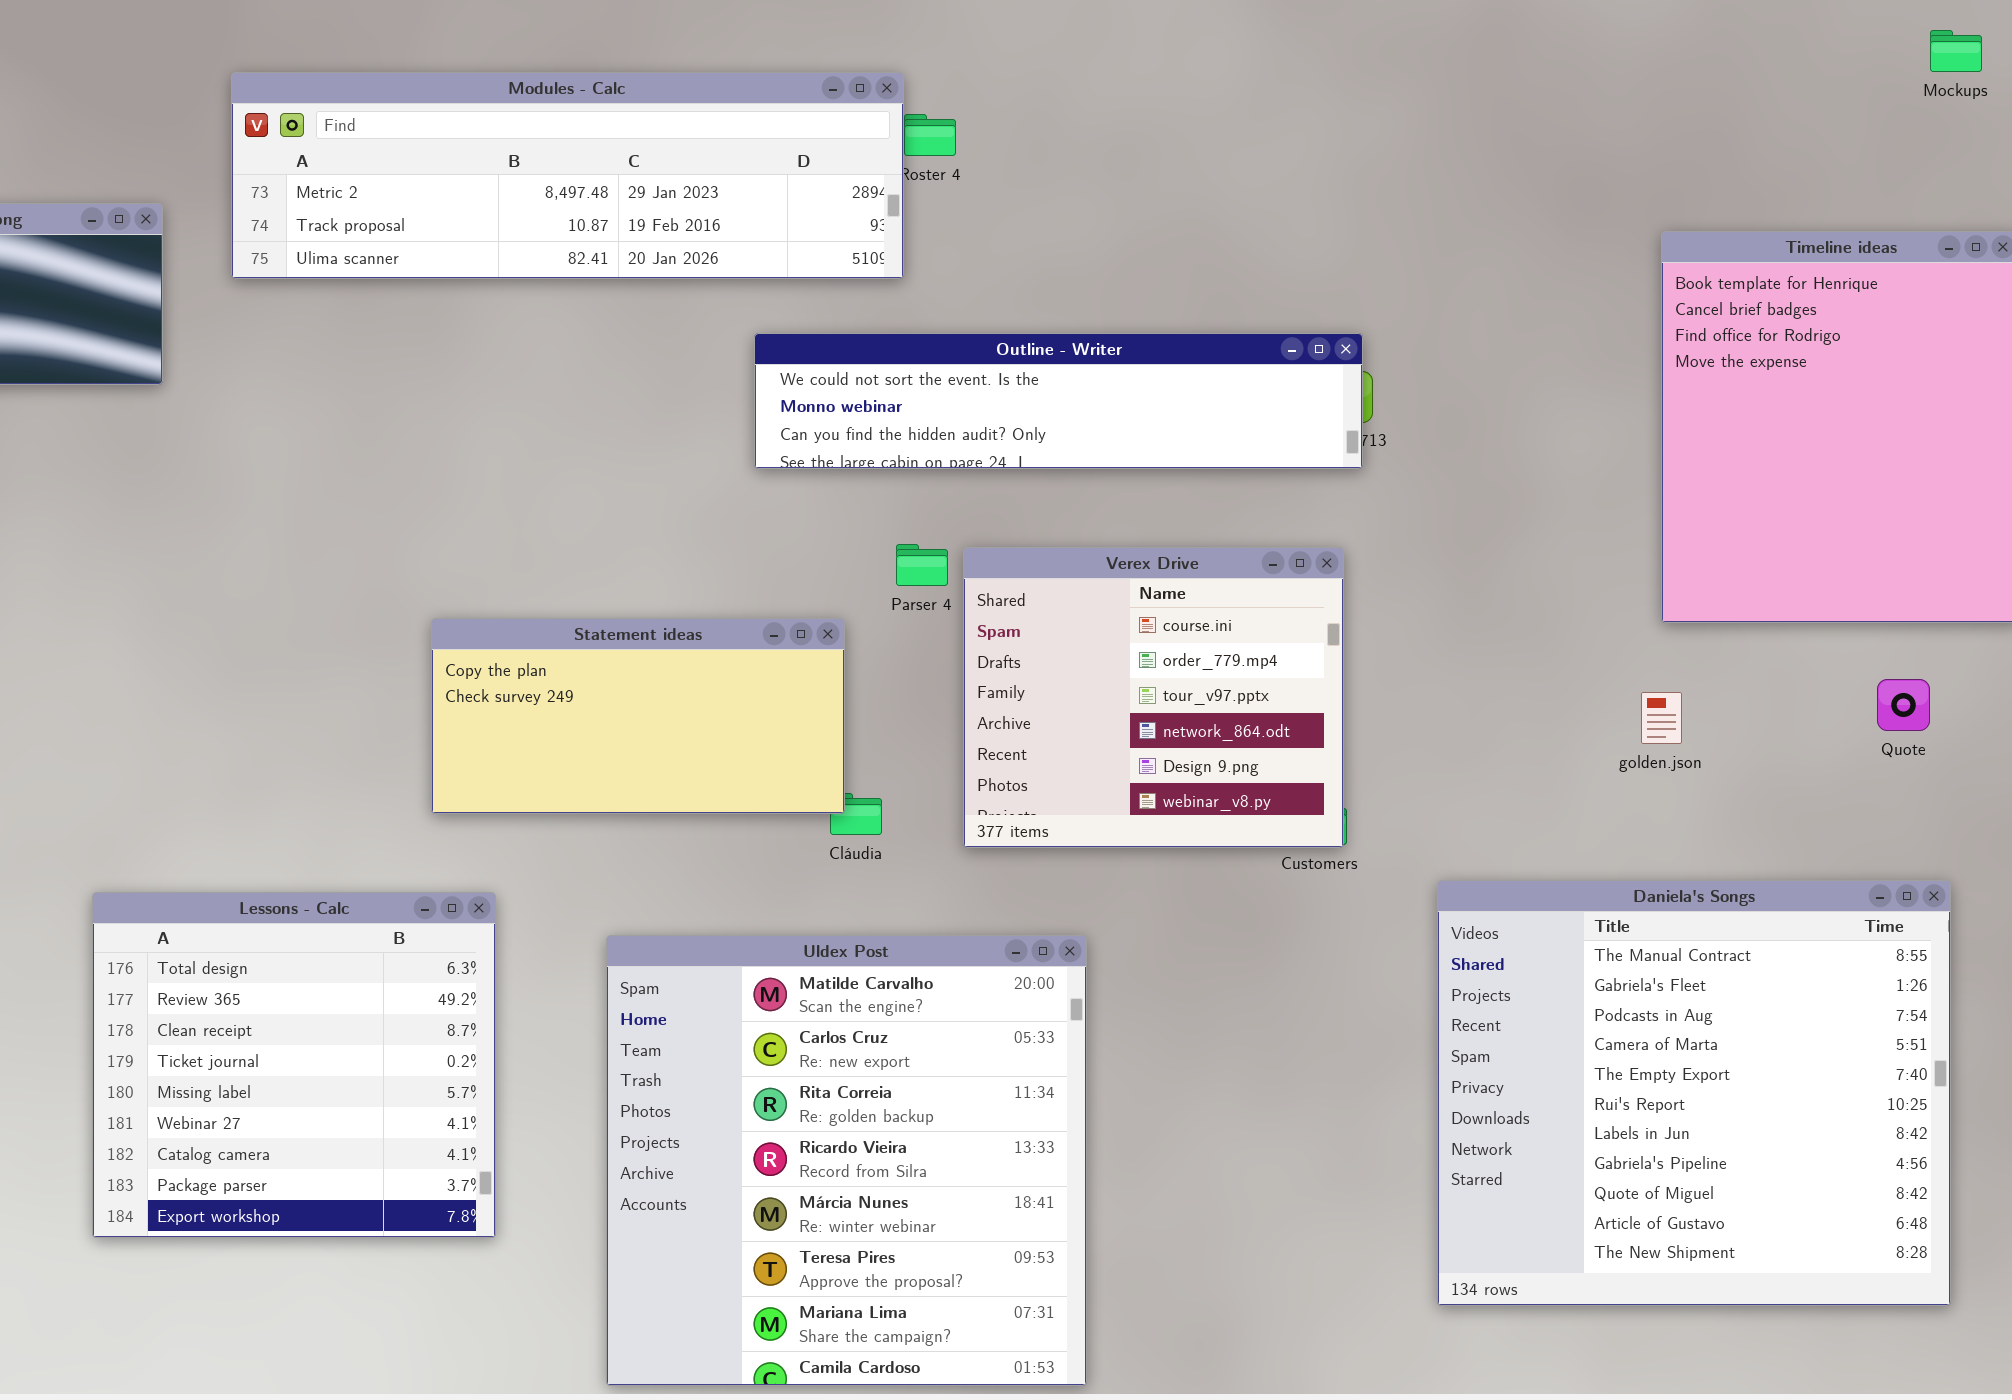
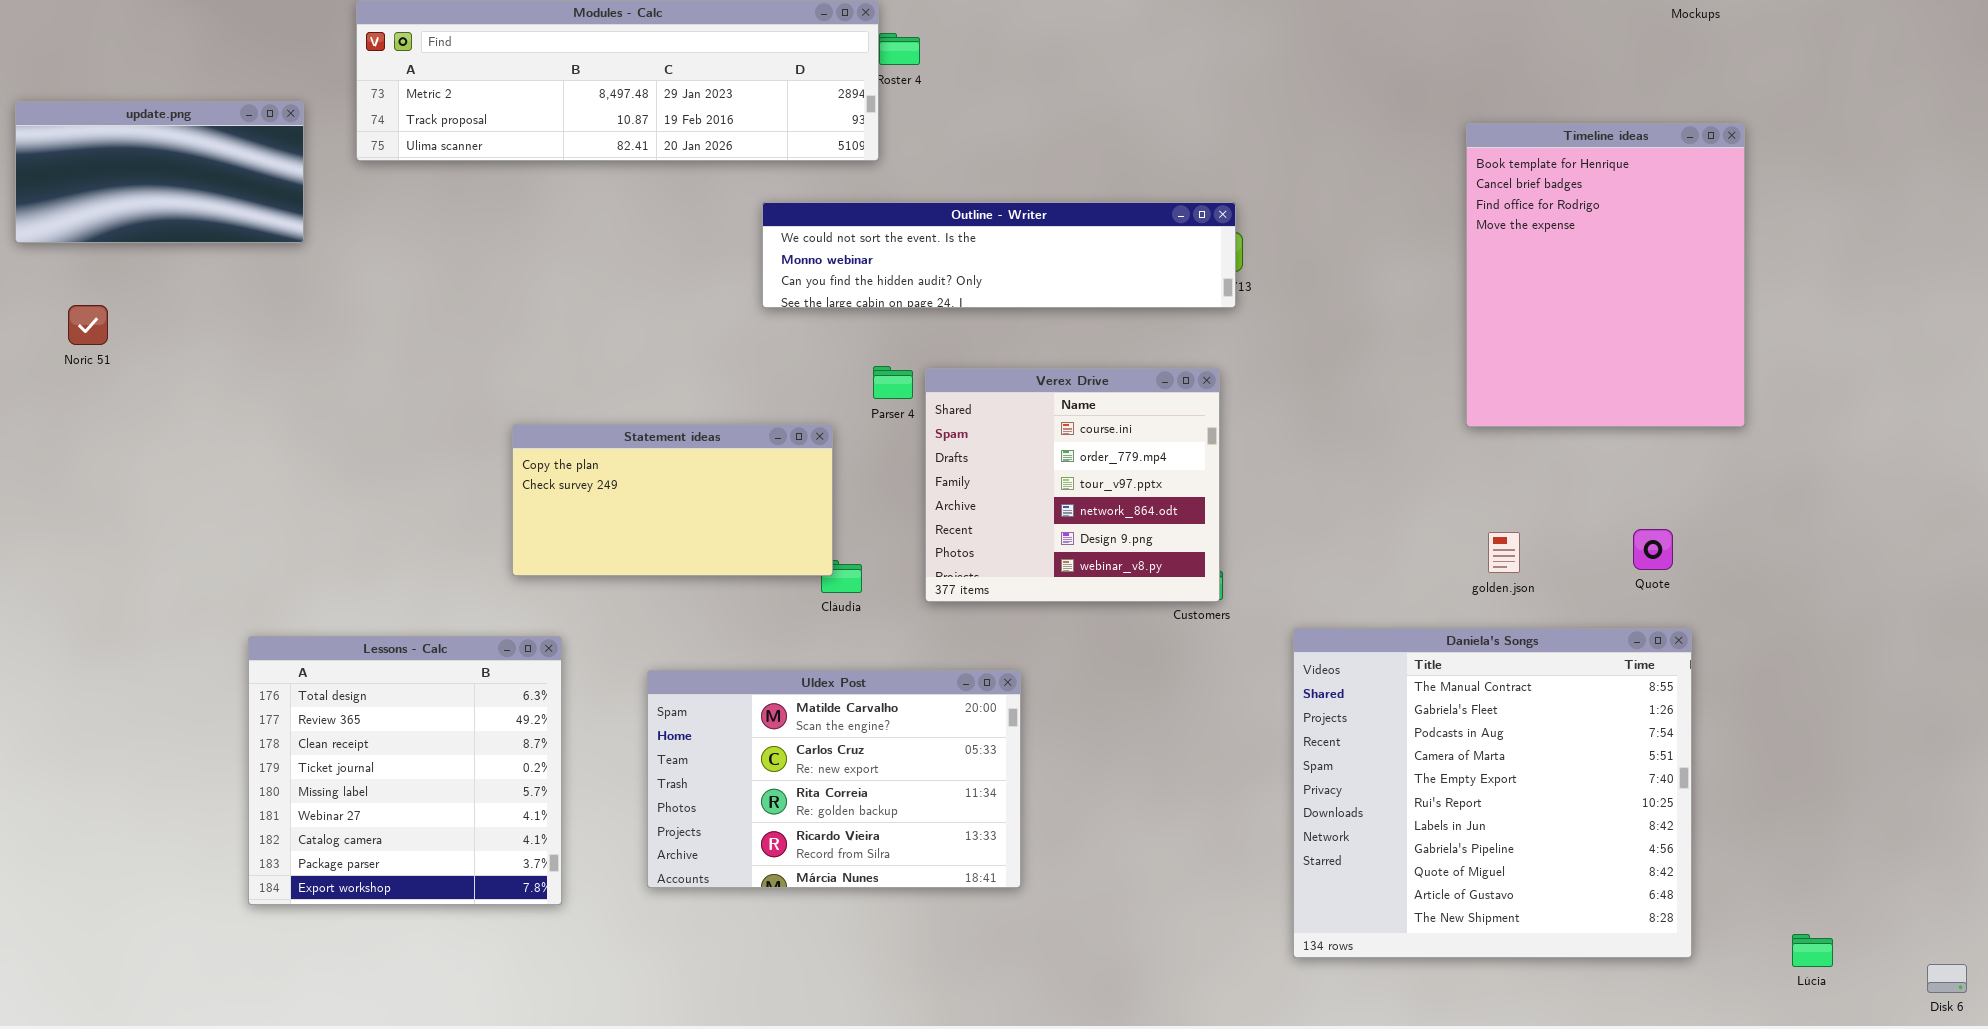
Quote: [1877,679,1930,731] -> [1633,529,1673,570], moved
golden.json: [1641,692,1682,744] -> [1488,532,1520,573], moved
Uldex Post: [606,935,1087,1386] -> [647,670,1021,888], resized

